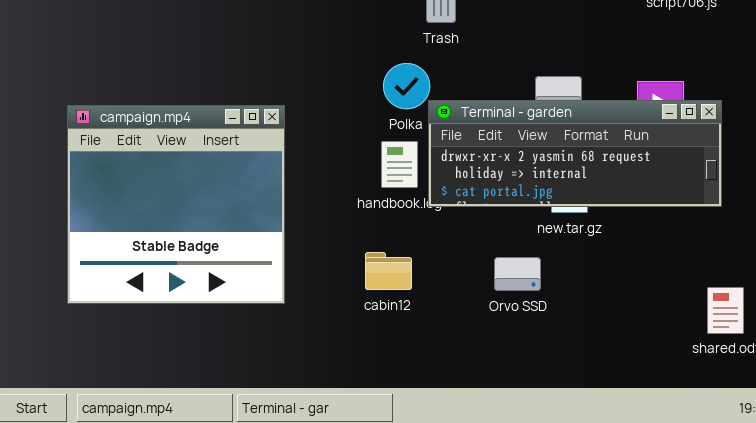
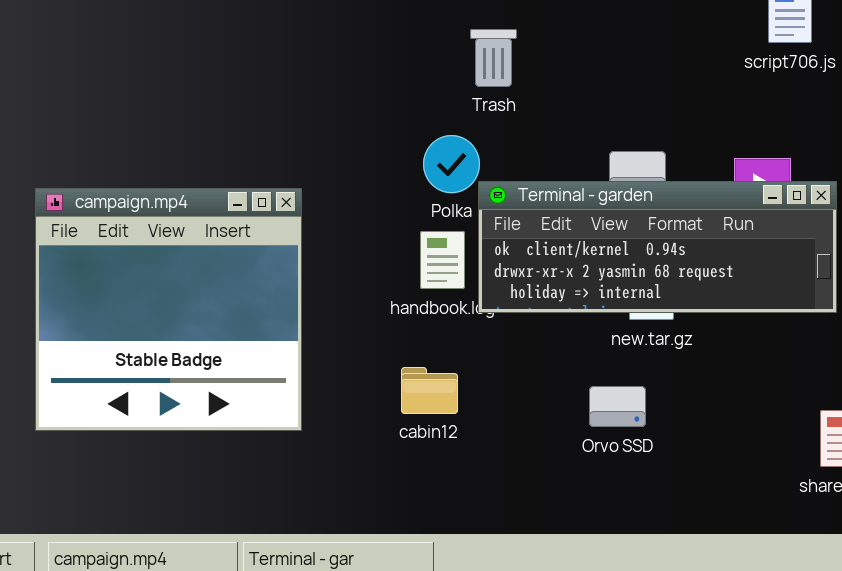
Terminal - garden: [428,100,722,207] -> [478,181,837,313], scrolled up 1 row
Orvo SSD: [494,257,541,291] -> [589,386,646,427], moved

